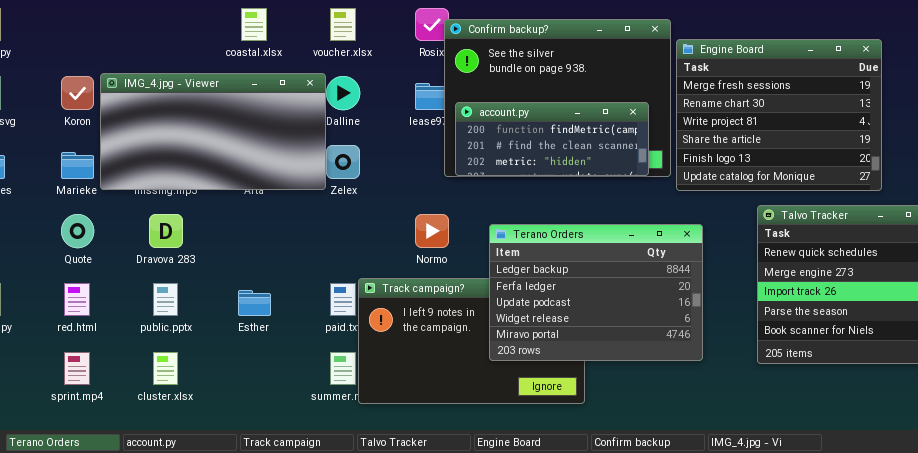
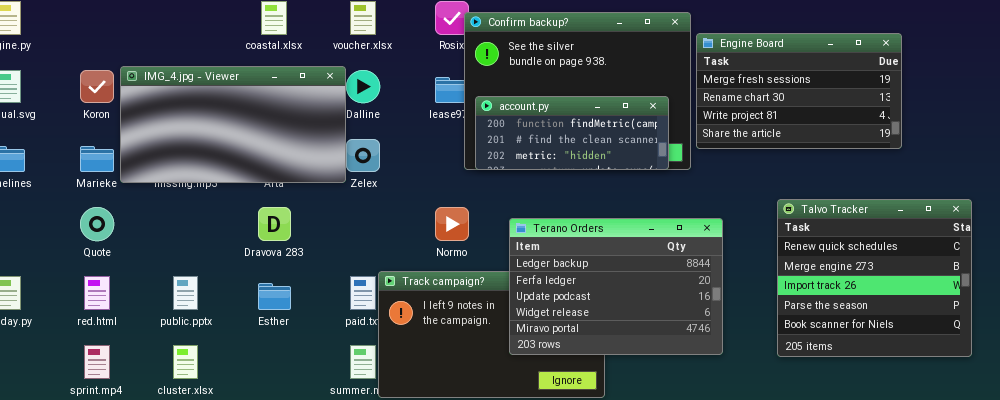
Engine Board: [676,39,882,191] -> [696,33,902,149], resized
Dravova 283: [149,214,183,248] -> [258,207,291,241], moved

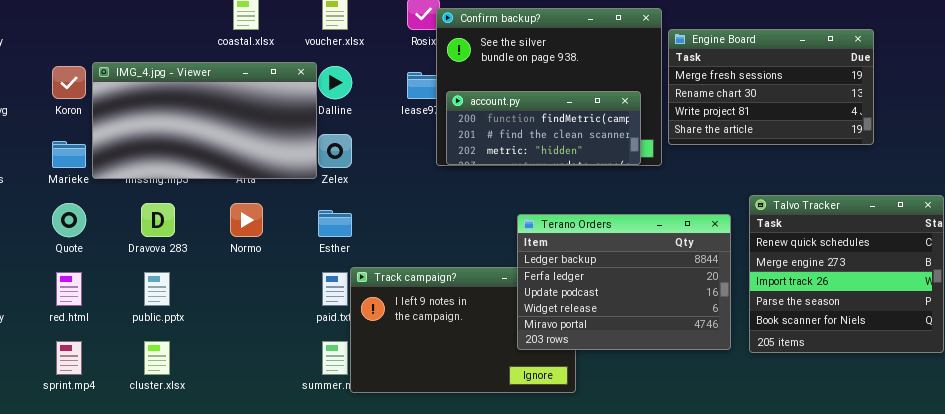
Dravova 283: [258,207,291,241] -> [141,203,175,237], moved
Normo: [435,207,469,241] -> [230,203,263,237], moved
Terano Orders: [509,218,723,355] -> [517,214,731,350], moved
Esther: [258,283,291,310] -> [318,210,352,237], moved

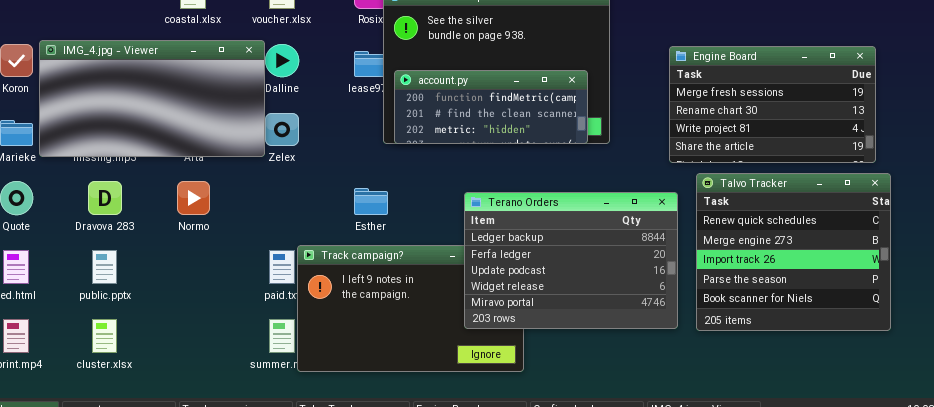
Engine Board: [668,29,874,145] -> [669,46,876,163], moved
Esther: [318,210,352,237] -> [354,188,388,215], moved

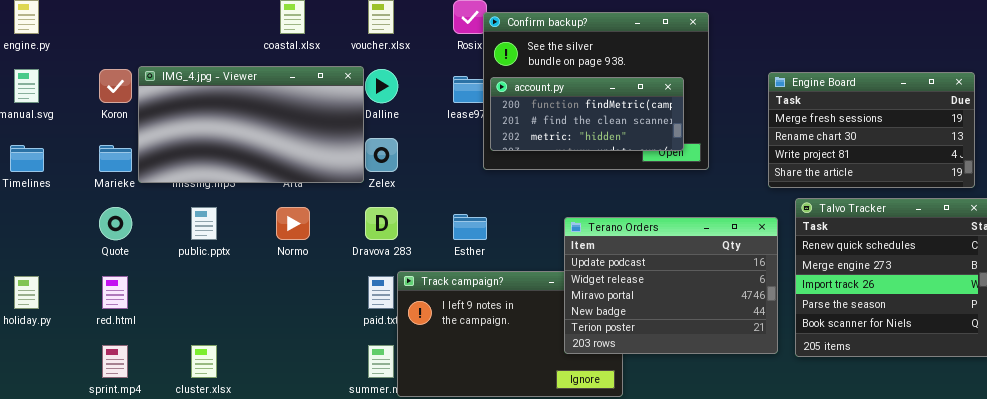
account.py: [394,70,588,144] -> [490,77,684,151], moved
Dravova 283: [88,181,122,215] -> [365,207,398,240], moved
Terano Orders: [464,192,678,329] -> [564,217,778,354], scrolled down 2 rows
public.pptx: [92,250,117,284] -> [191,207,217,240], moved

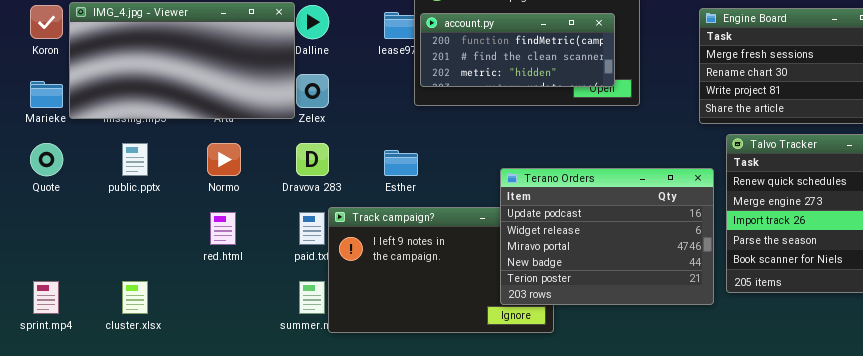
Terano Orders: [564,217,778,354] -> [500,168,714,305], moved
red.html: [102,276,128,309] -> [210,212,236,245], moved

